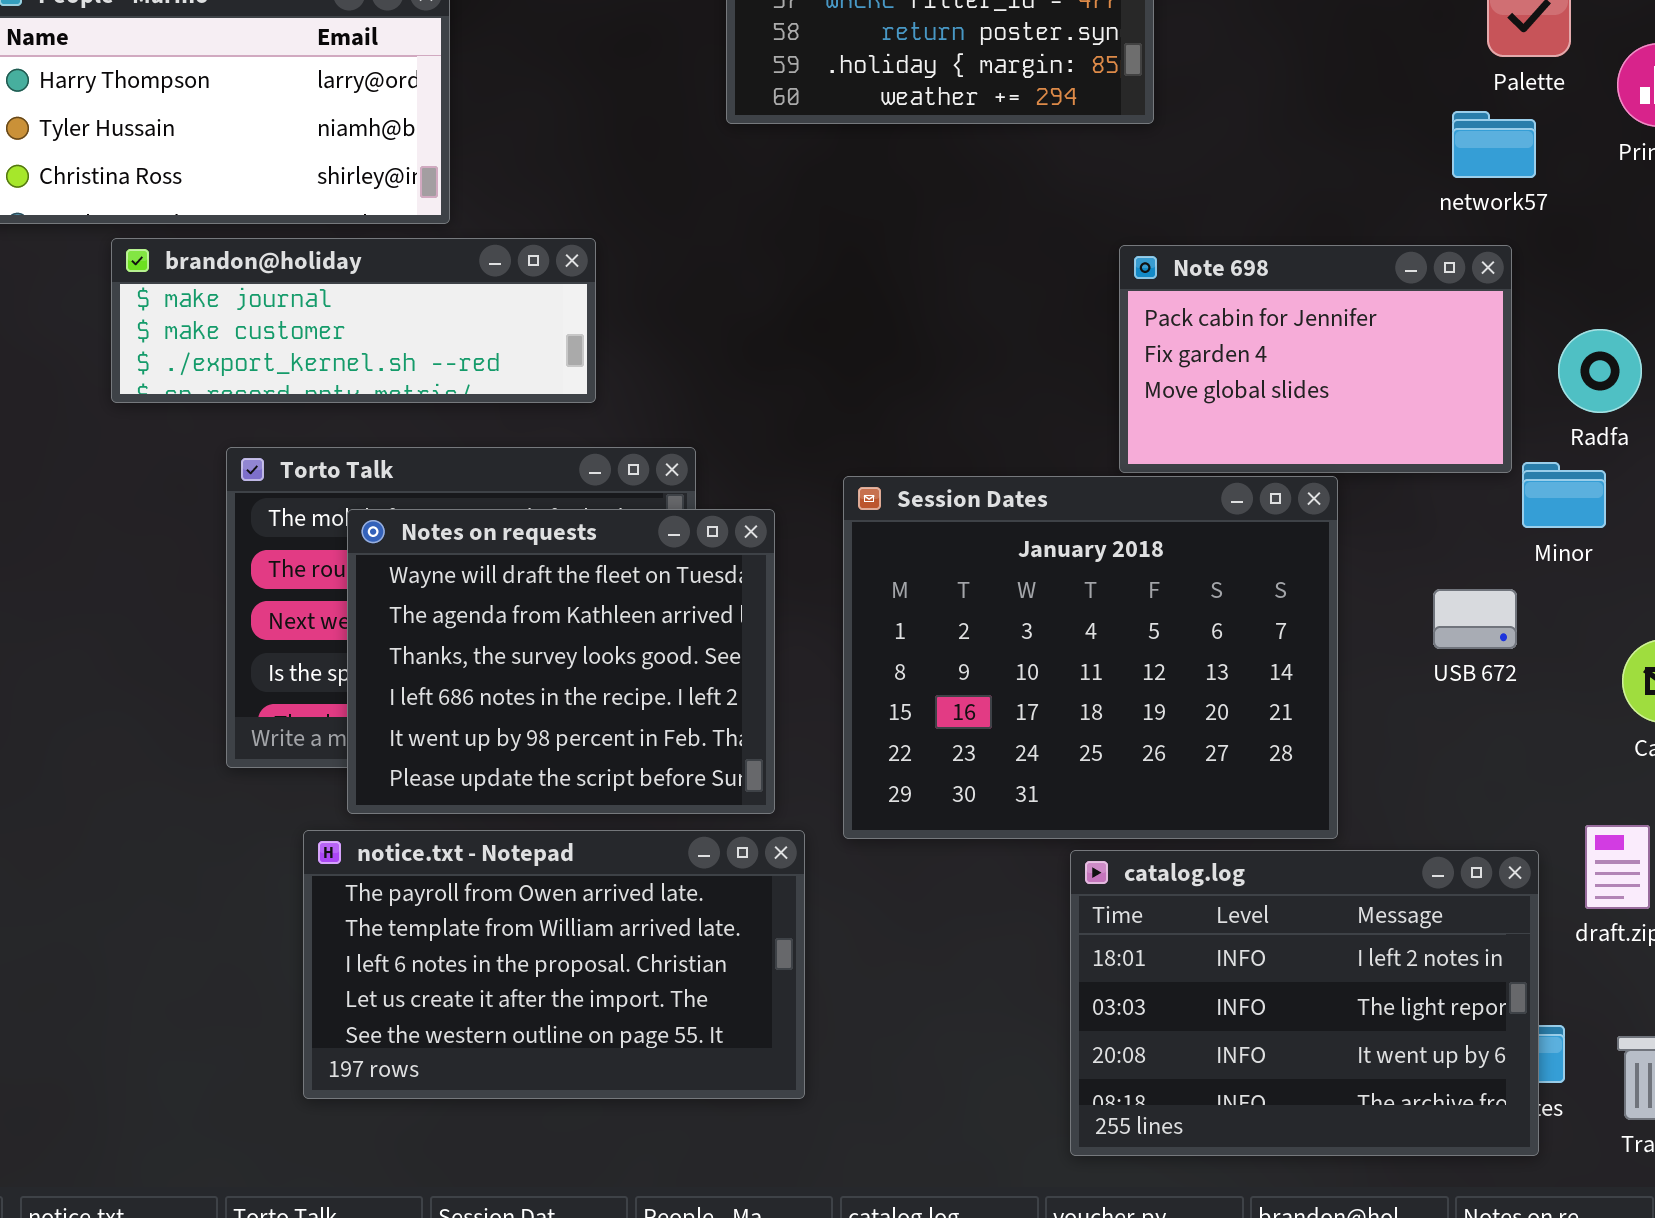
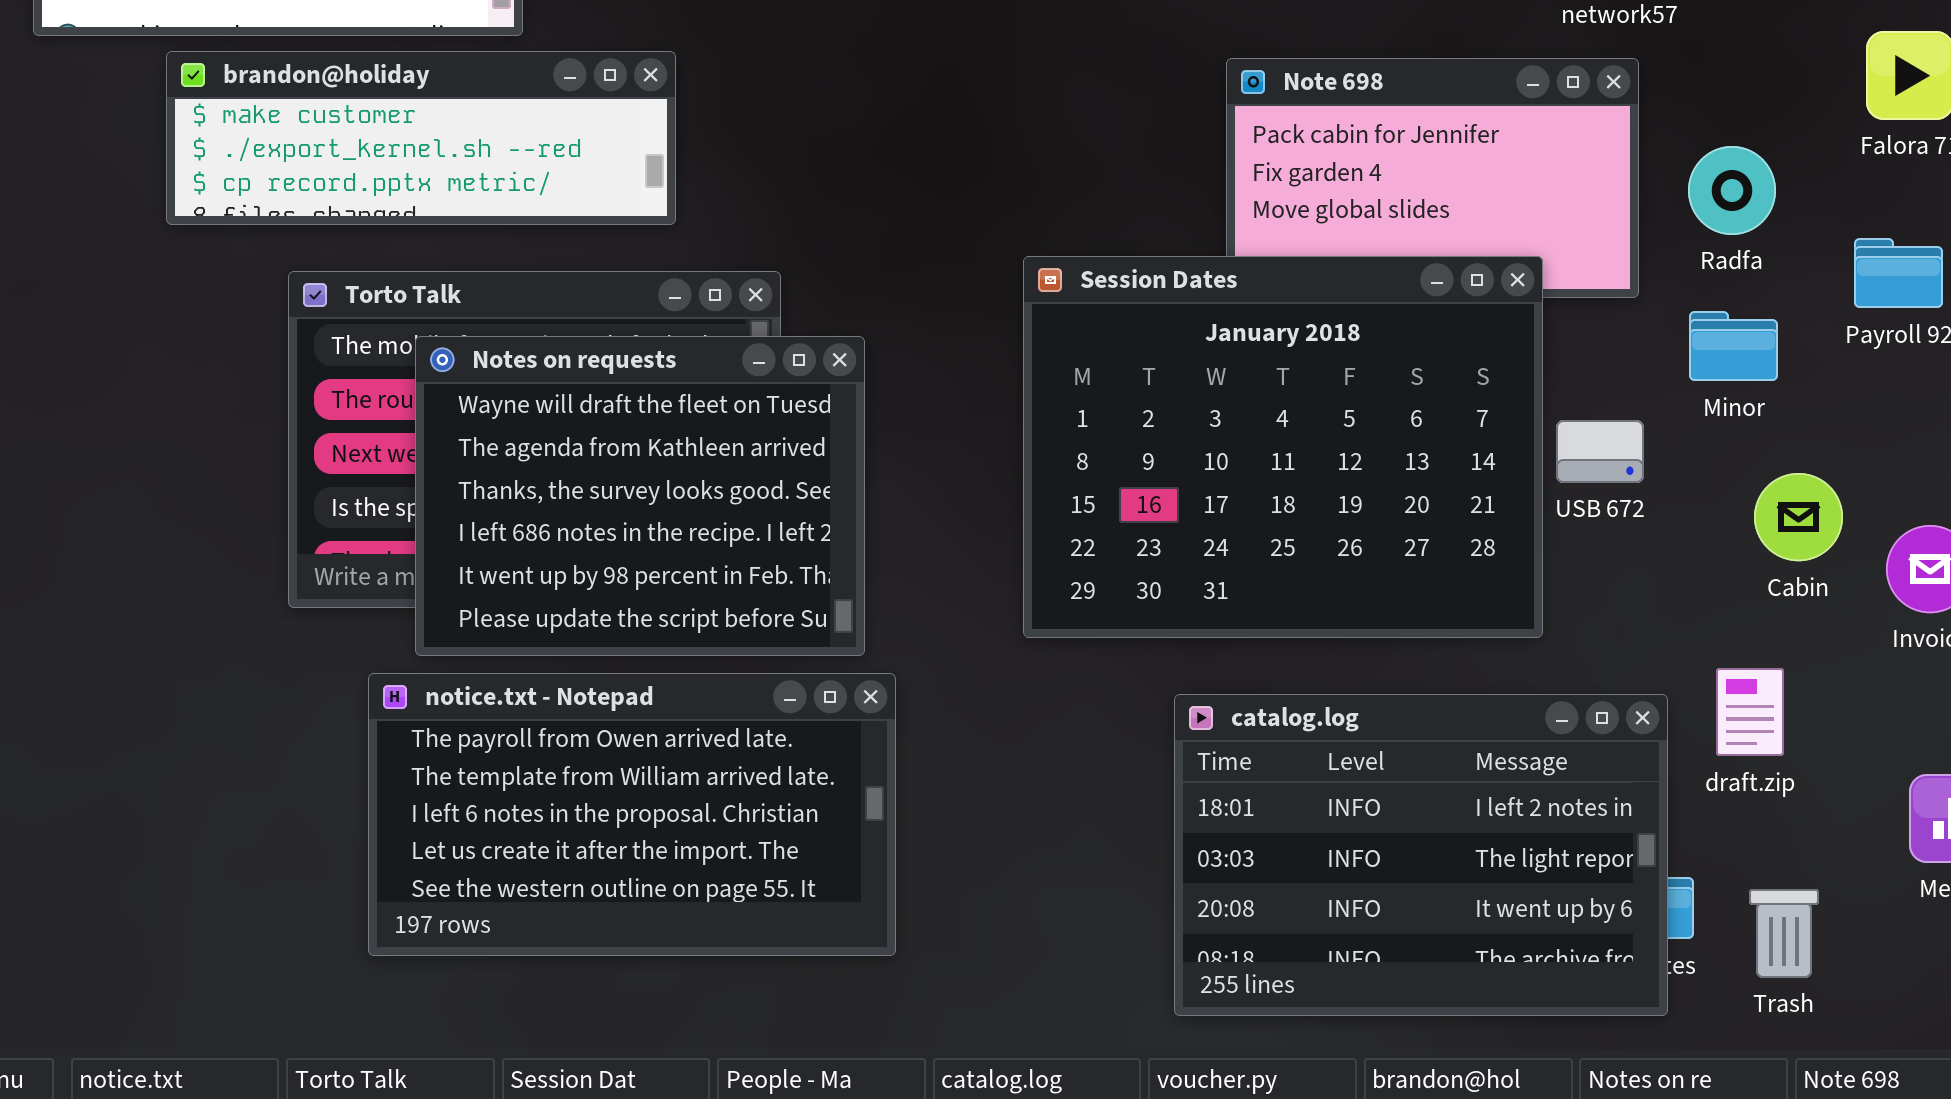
brandon@holiday: [111,238,596,403] -> [166,51,676,225], scrolled down 1 row
Minor: [1522,462,1606,528] -> [1689,311,1778,381], moved
Session Dates: [843,476,1338,839] -> [1023,256,1543,638], moved

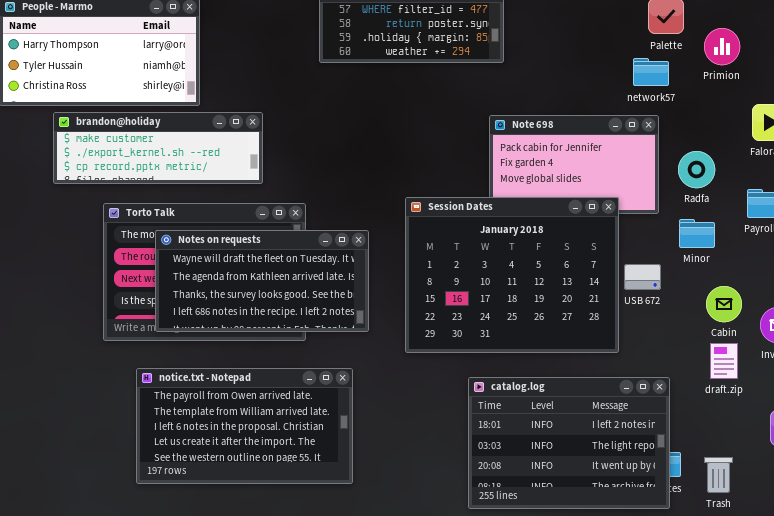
Notes on requests: [415,336,865,656] -> [155,230,369,332], resized
draft.zip: [1716,668,1784,756] -> [710,343,738,379], moved

